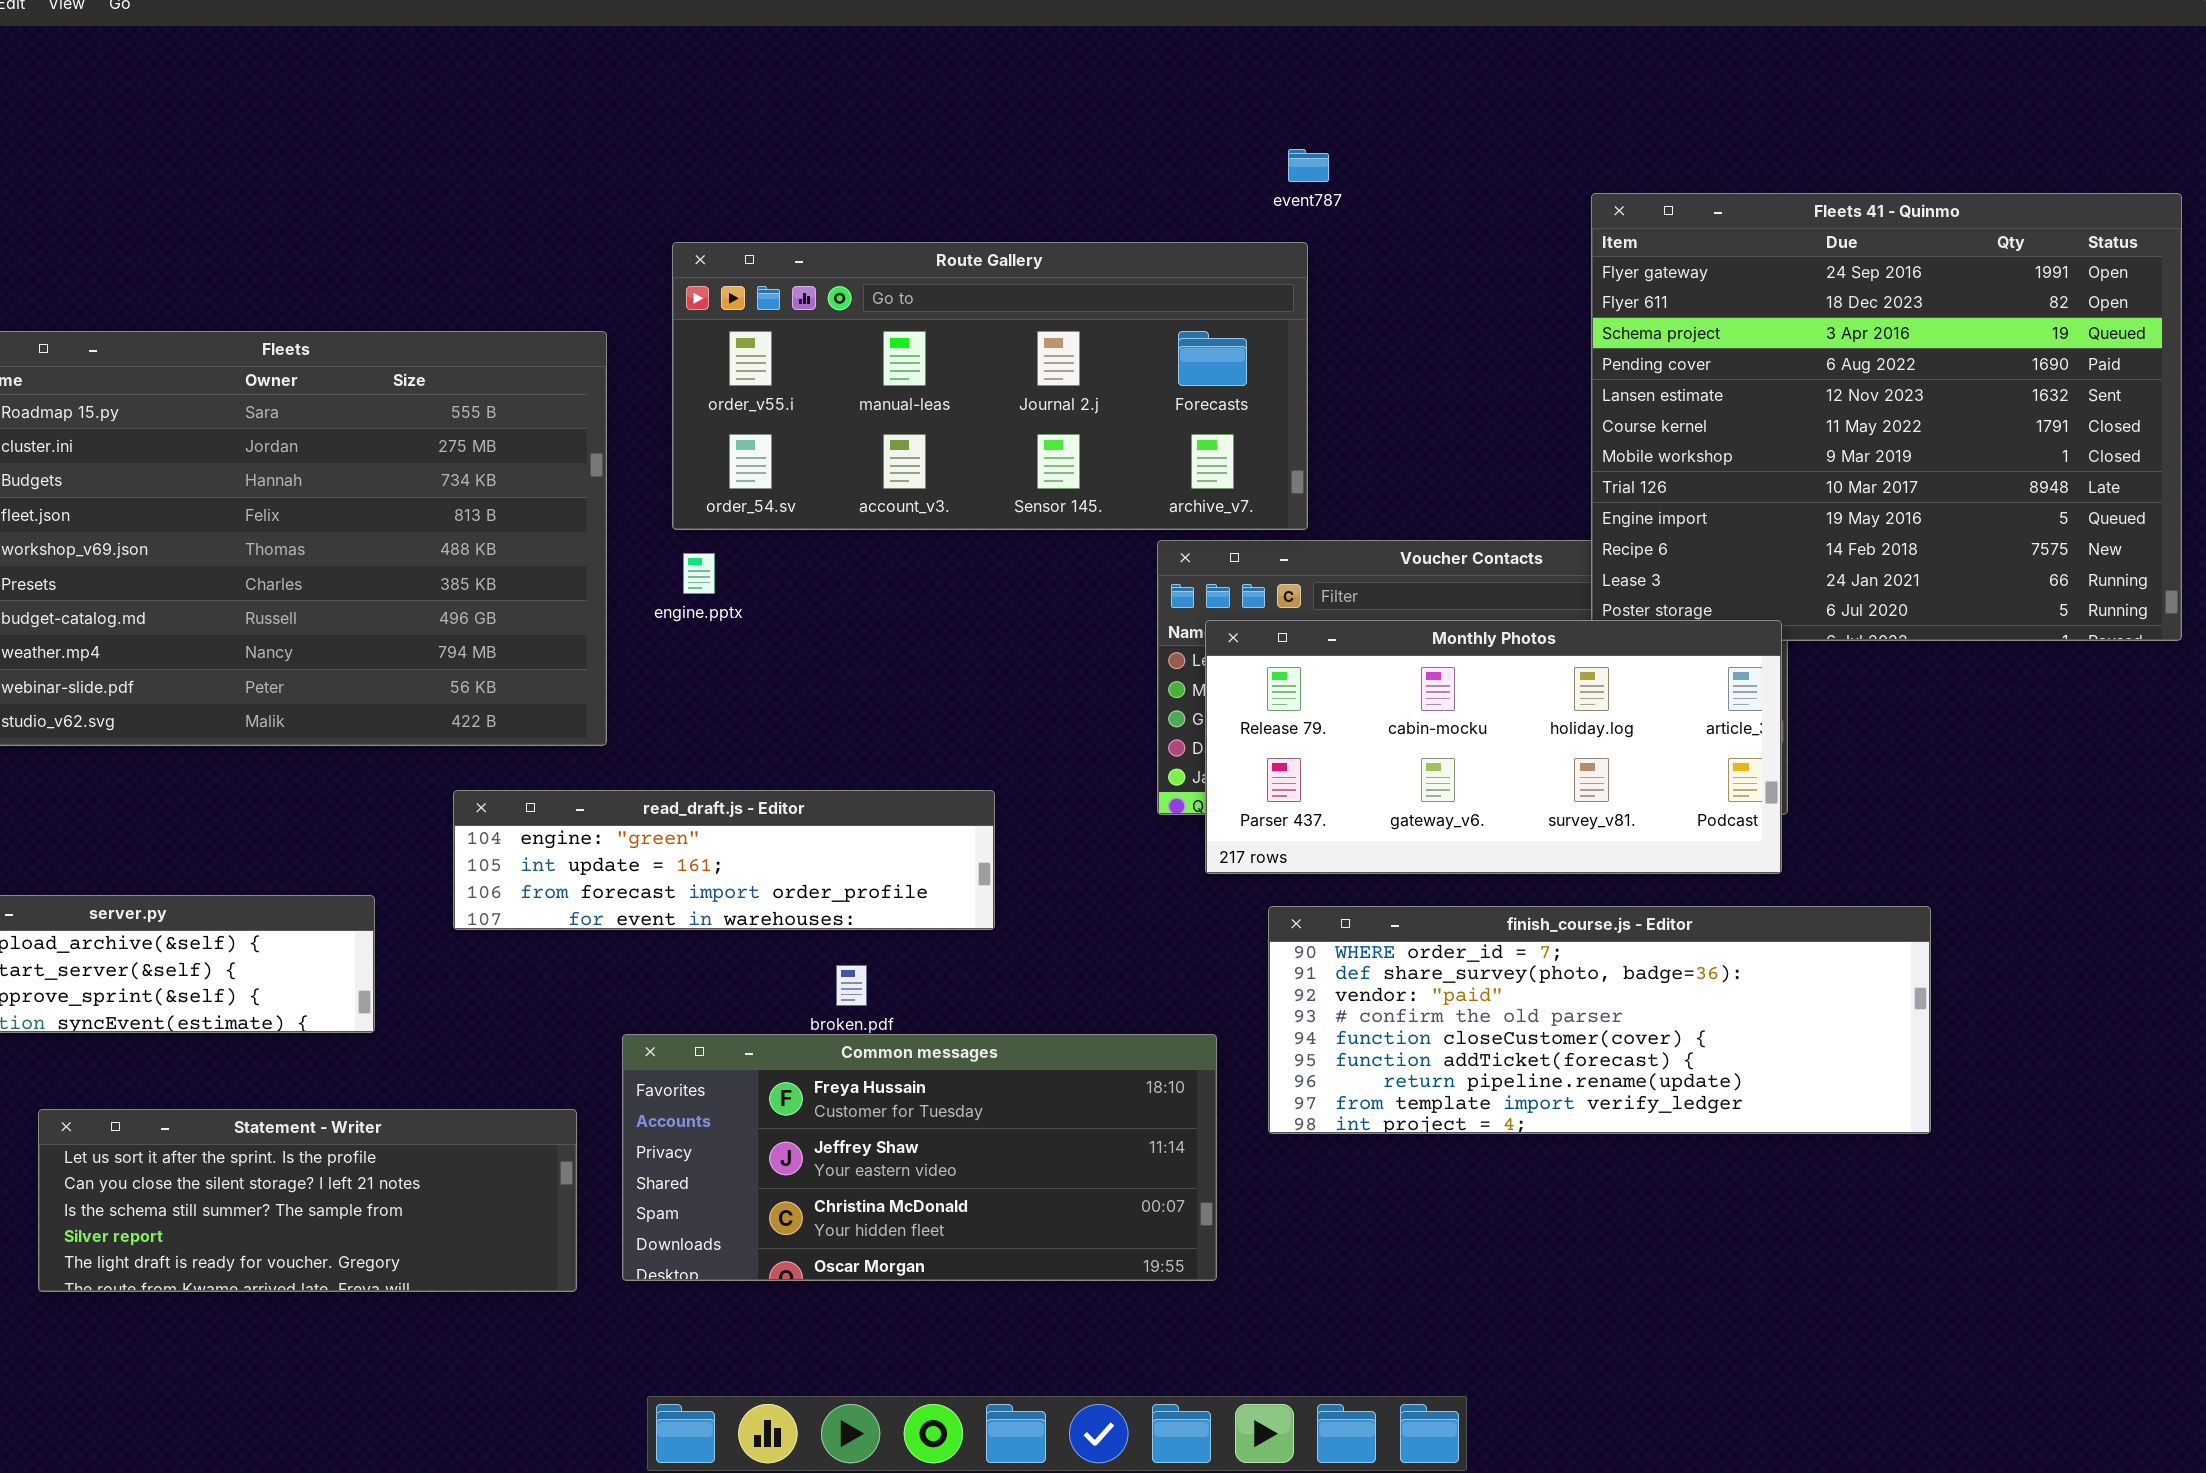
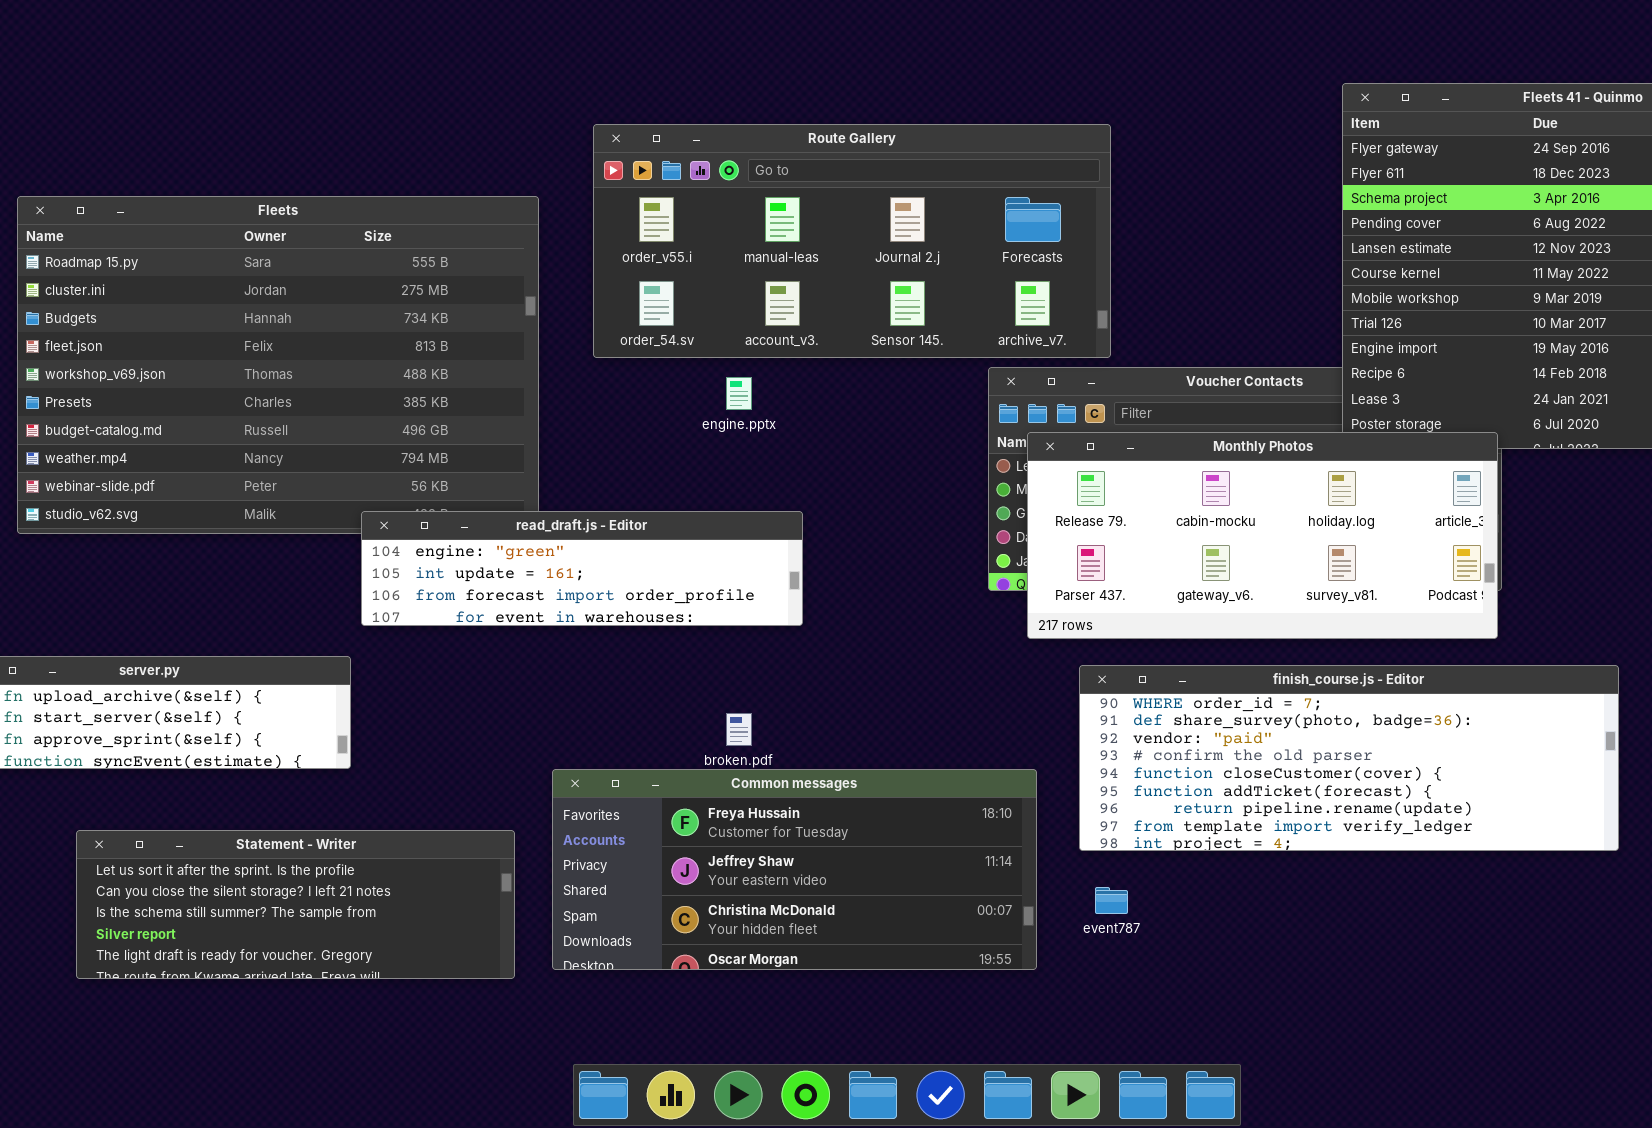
event787: [1288,149,1329,182] -> [1095,887,1128,914], moved
engine.pptx: [683,553,715,594] -> [726,377,752,410], moved
read_draft.js - Editor: [453,790,995,930] -> [361,511,803,626], moved

